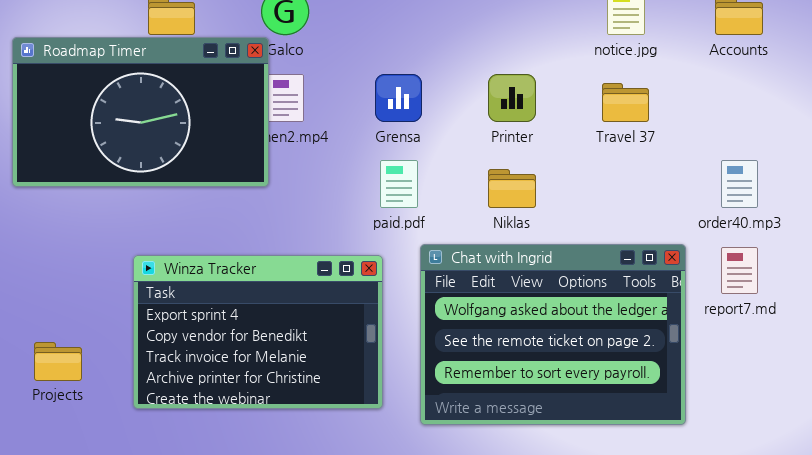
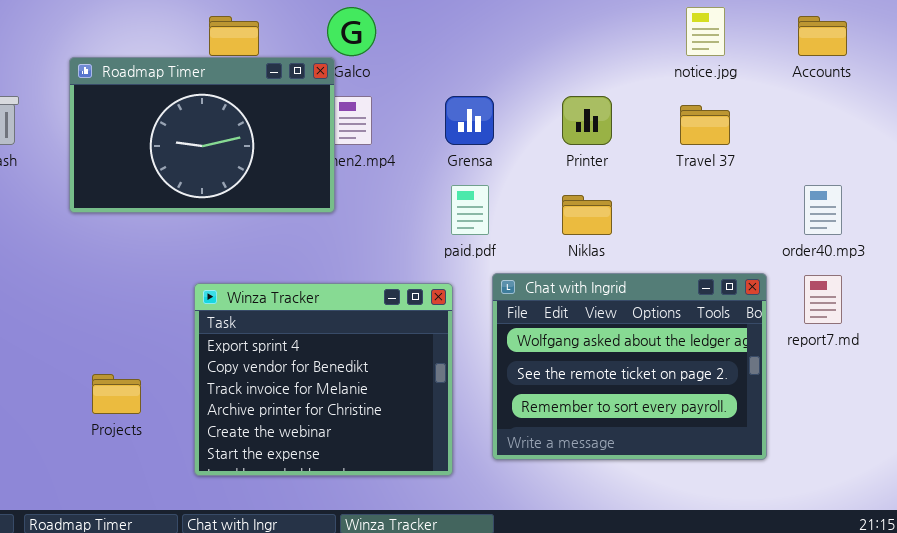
Winza Tracker: [133,255,383,409] -> [194,283,453,476], resized

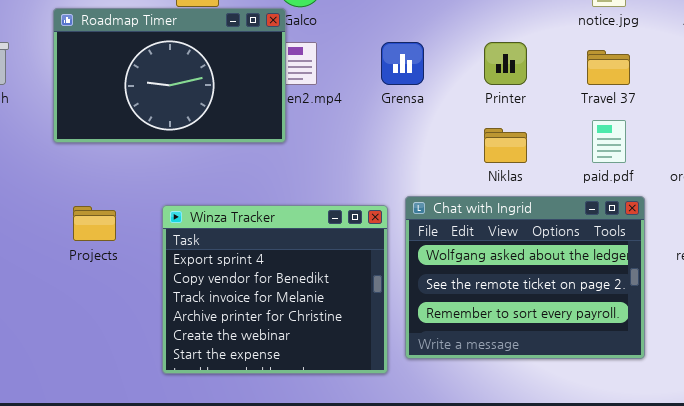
paid.pdf: [451,185,489,235] -> [592,120,626,163], moved
Chat with Ingrid: [492,273,767,460] -> [405,196,645,359], moved
Projects: [92,374,141,414] -> [73,206,116,241], moved

